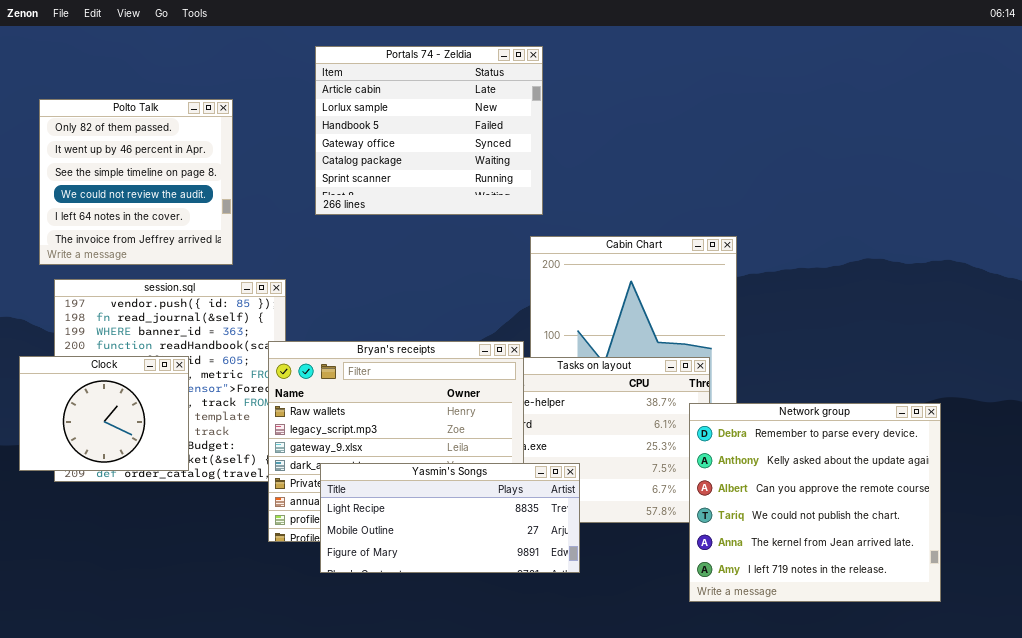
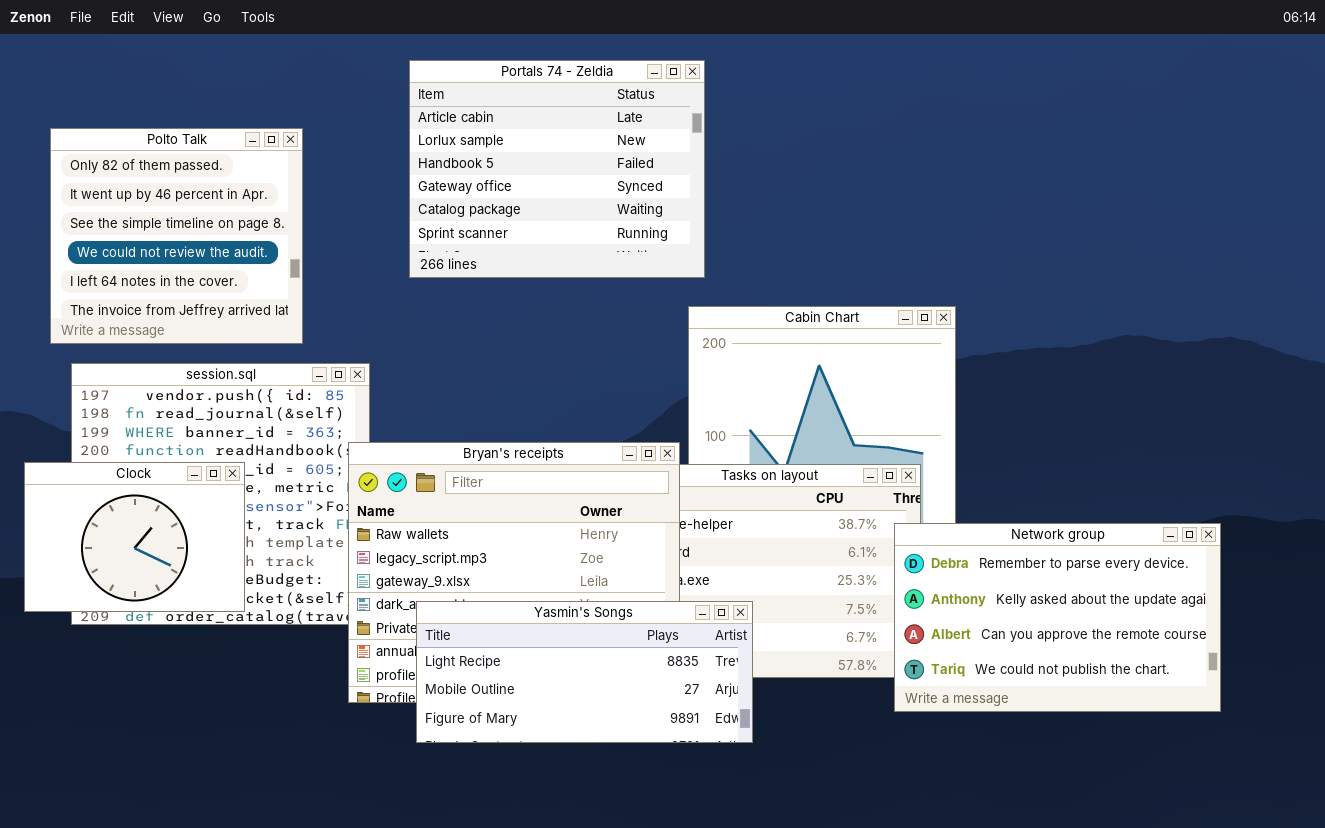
Network group: [689,403,941,602] -> [894,523,1221,712], resized

